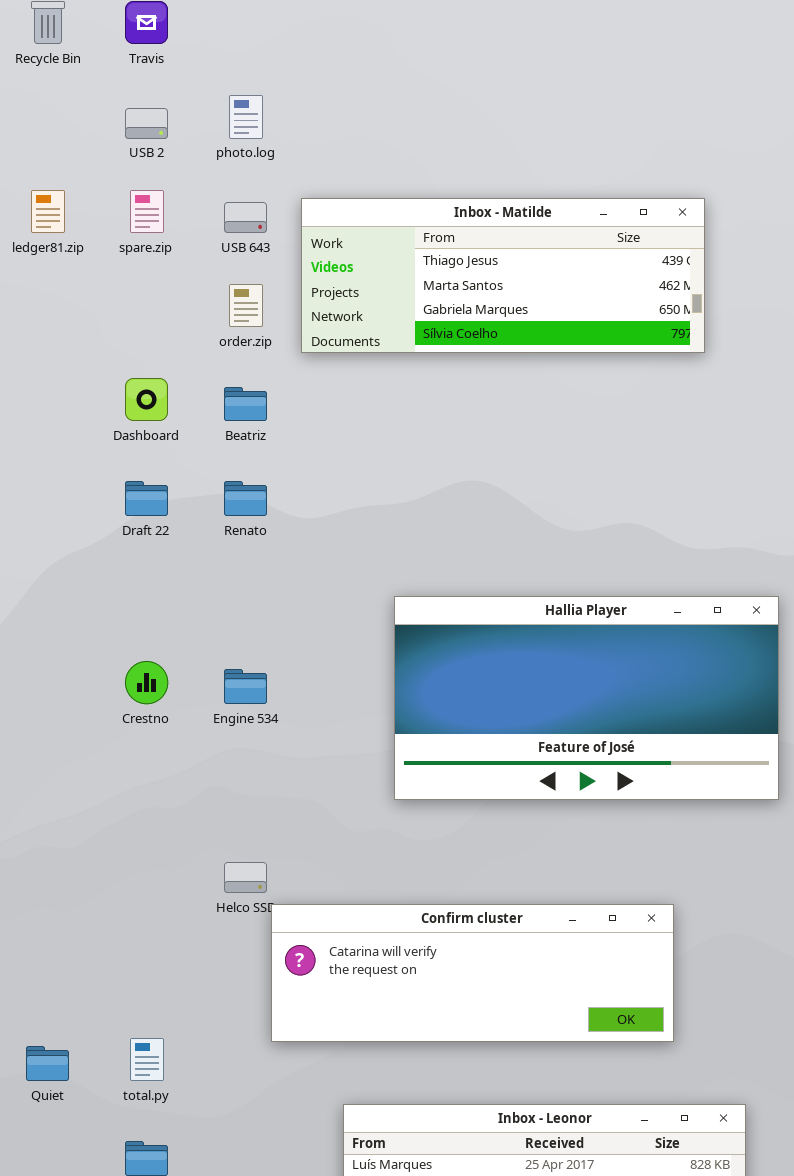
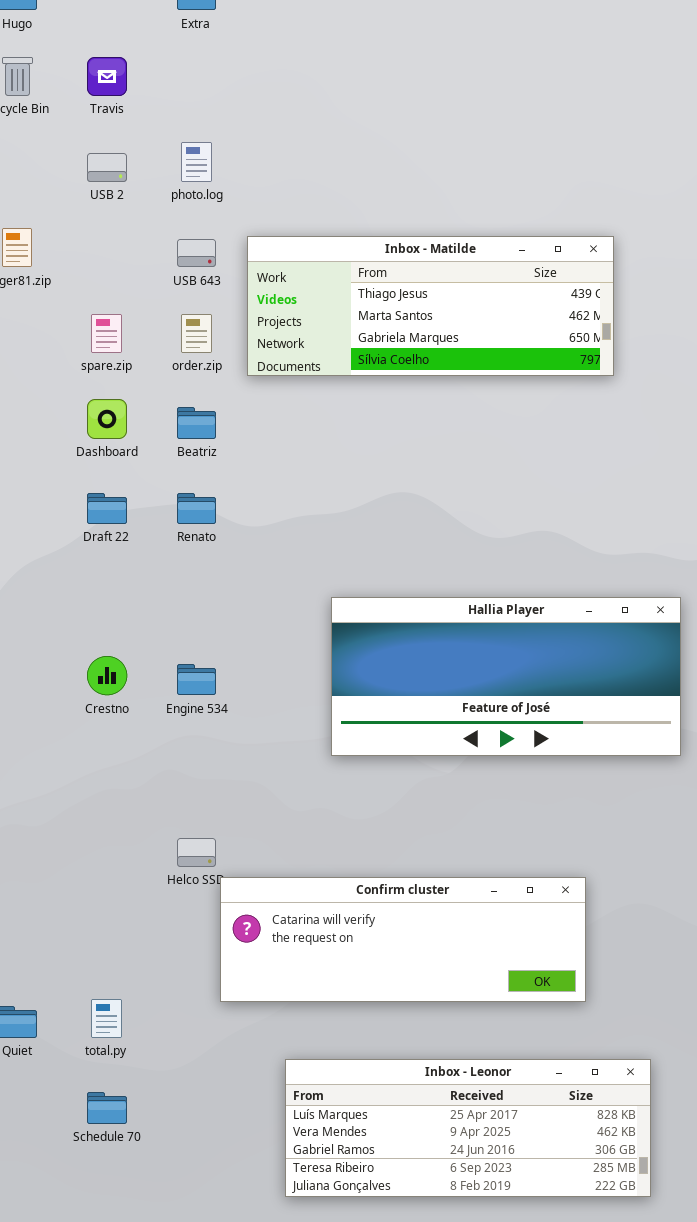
spare.zip: [130,190,164,233] -> [91,314,122,353], moved
Hallia Player: [394,596,779,800] -> [331,597,681,756], resized

